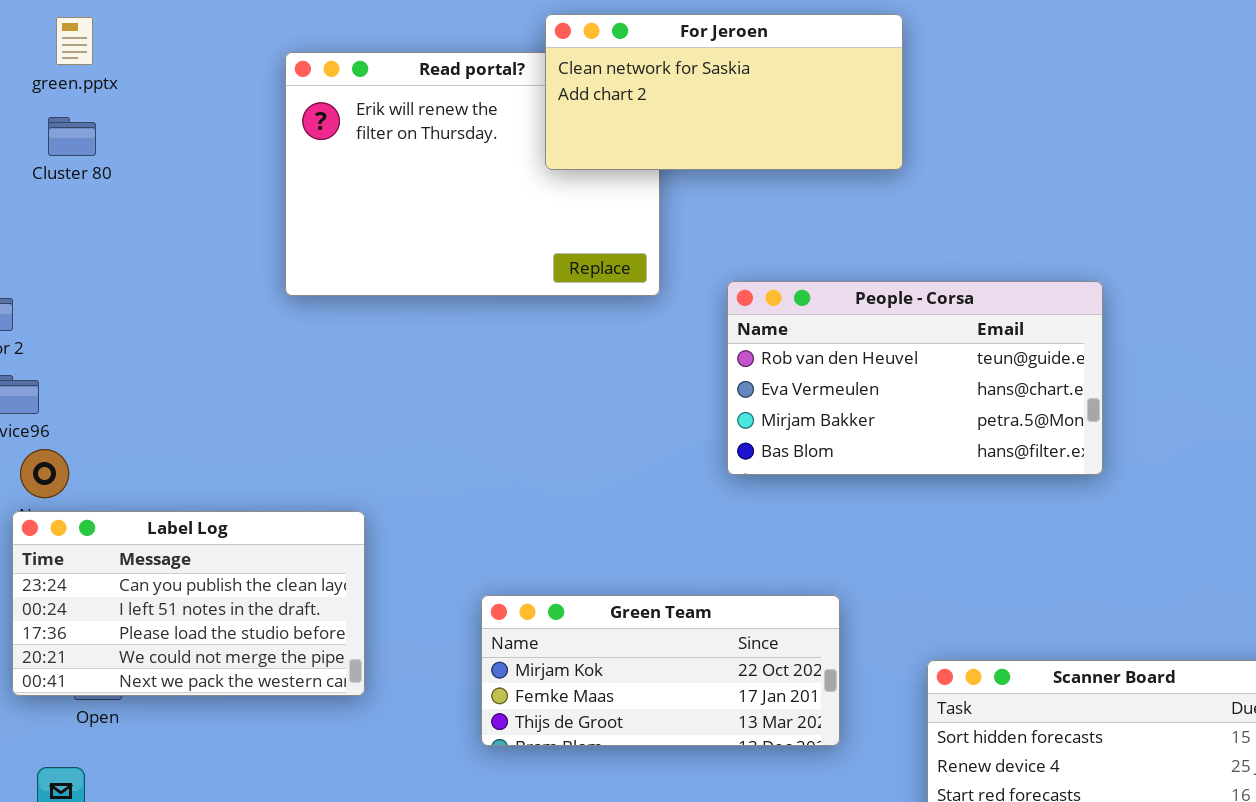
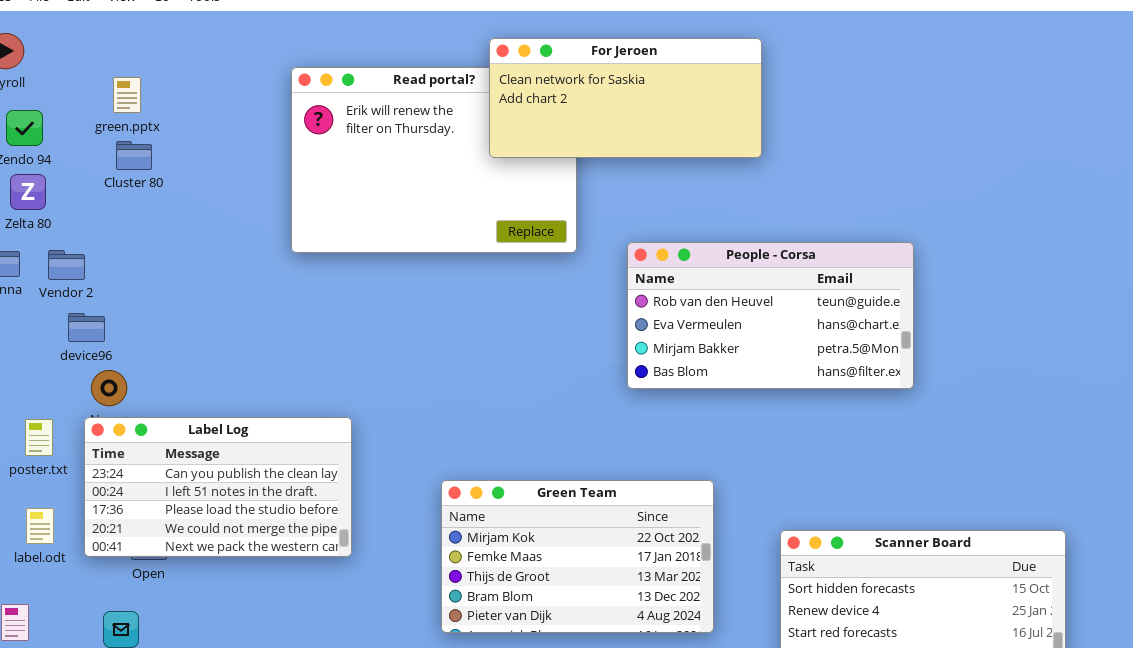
green.pptx: [56,17,93,65] -> [113,77,141,113], moved
Cluster 80: [48,117,96,156] -> [116,141,152,170], moved
Green Team: [481,595,840,746] -> [441,480,714,633], resized

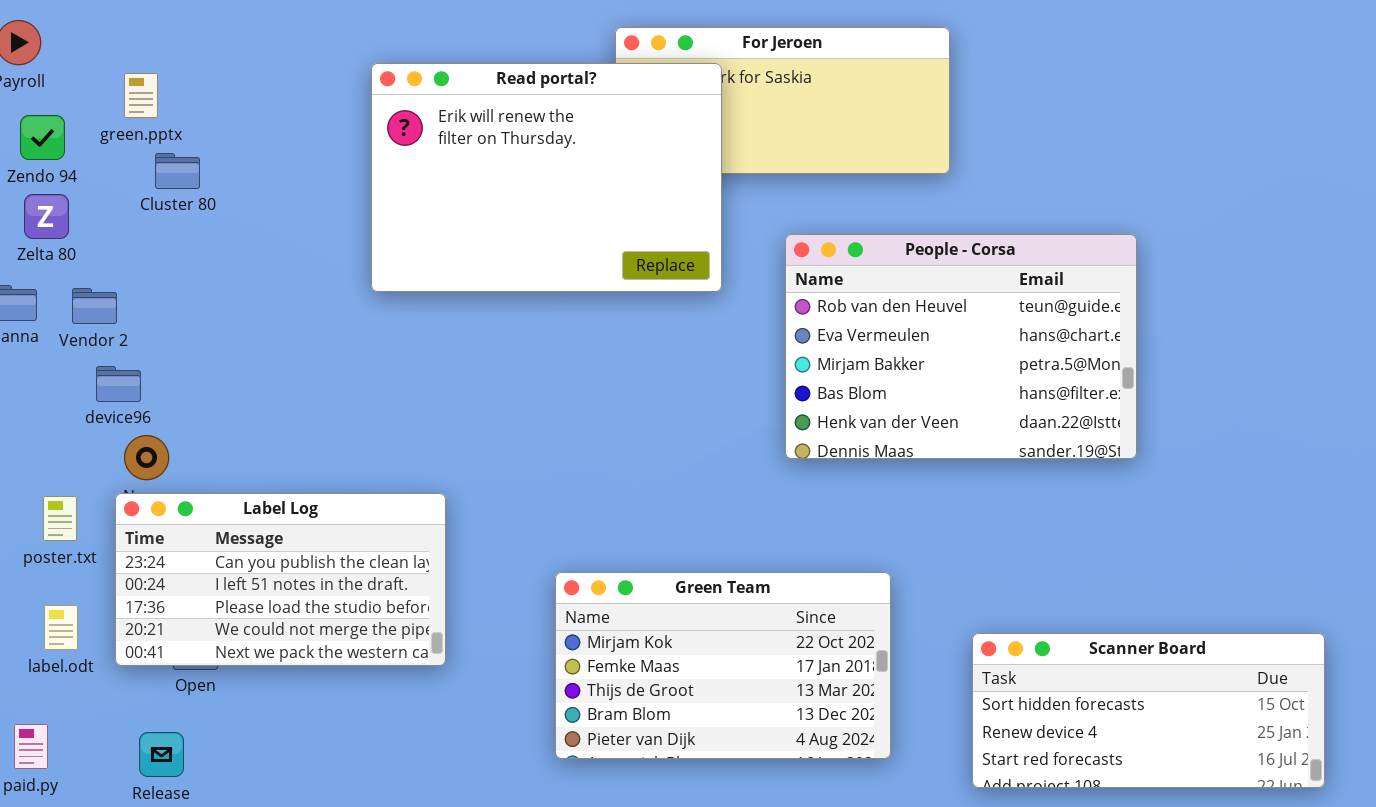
Read portal?: [291,67,577,253] -> [371,63,722,292], raised
green.pptx: [113,77,141,113] -> [124,73,158,118], moved
People - Corsa: [627,242,914,389] -> [785,234,1137,459], resized

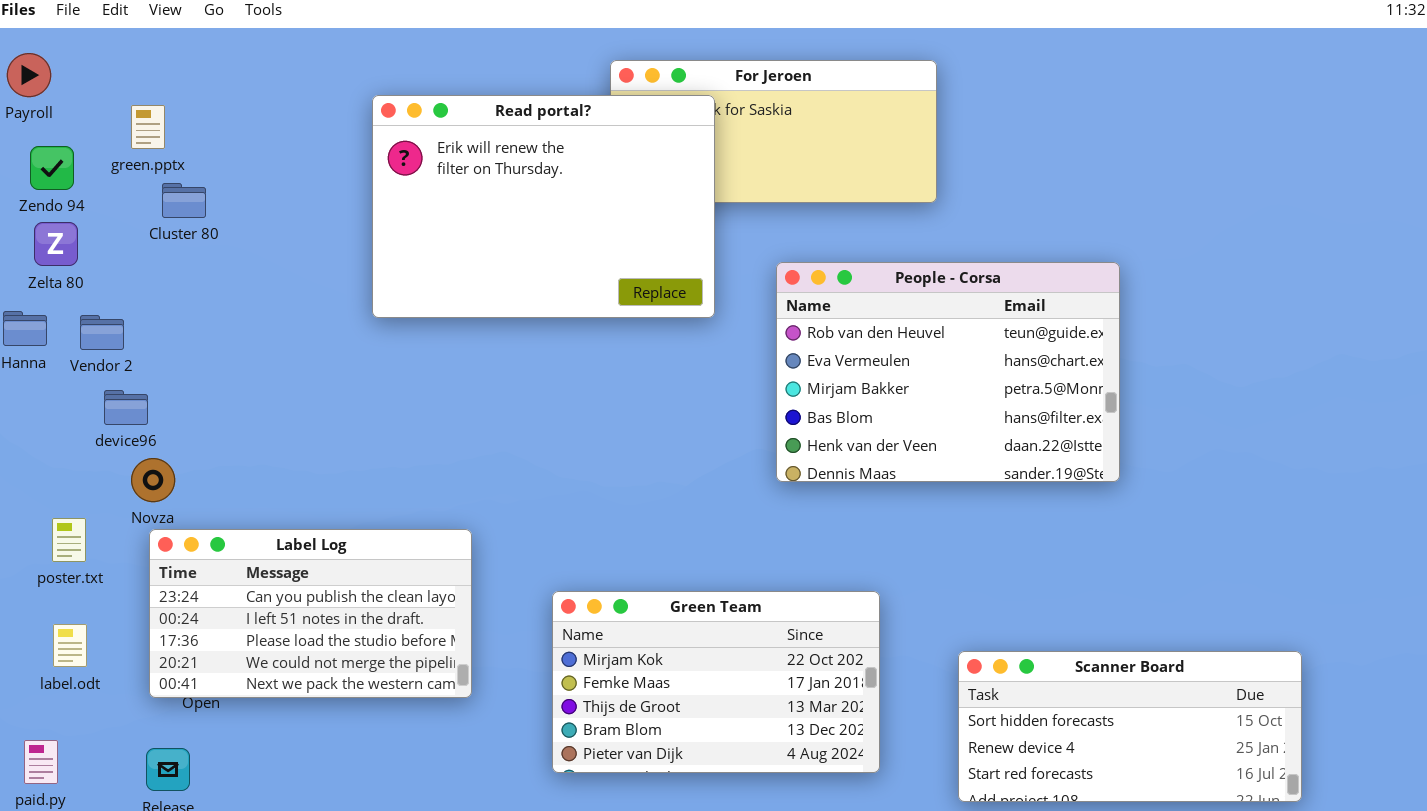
Label Log: [115,493,446,666] -> [149,529,472,698], moved

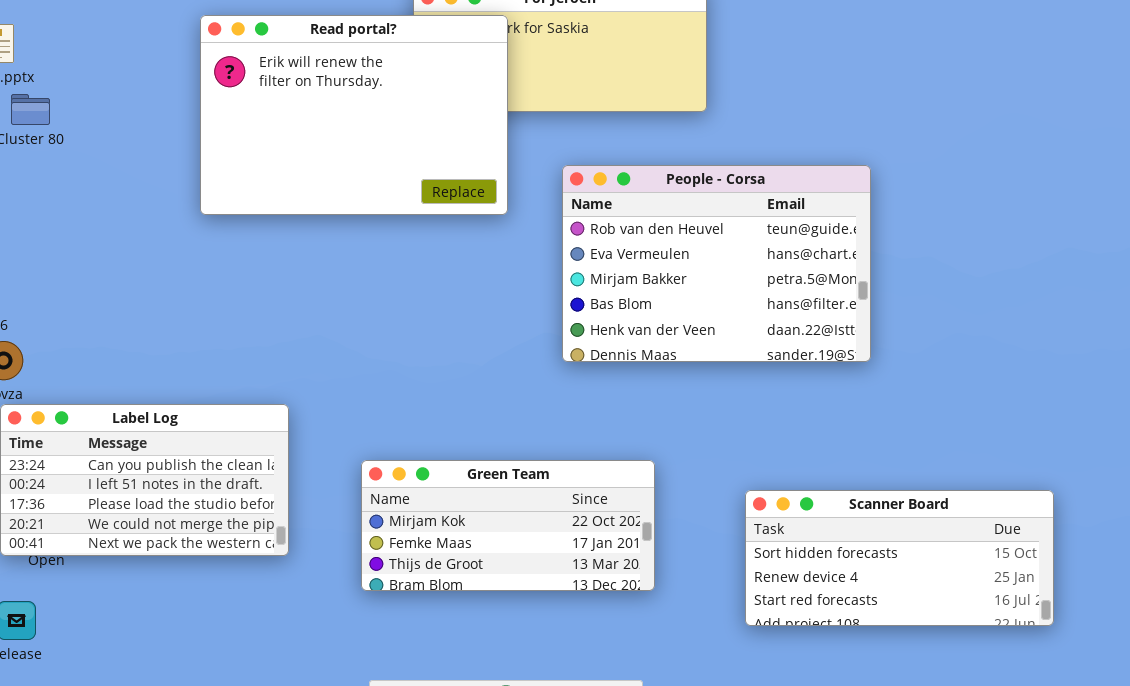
Green Team: [552,591,880,773] -> [361,460,655,591], resized
Scanner Board: [958,651,1302,802] -> [745,490,1054,626], moved

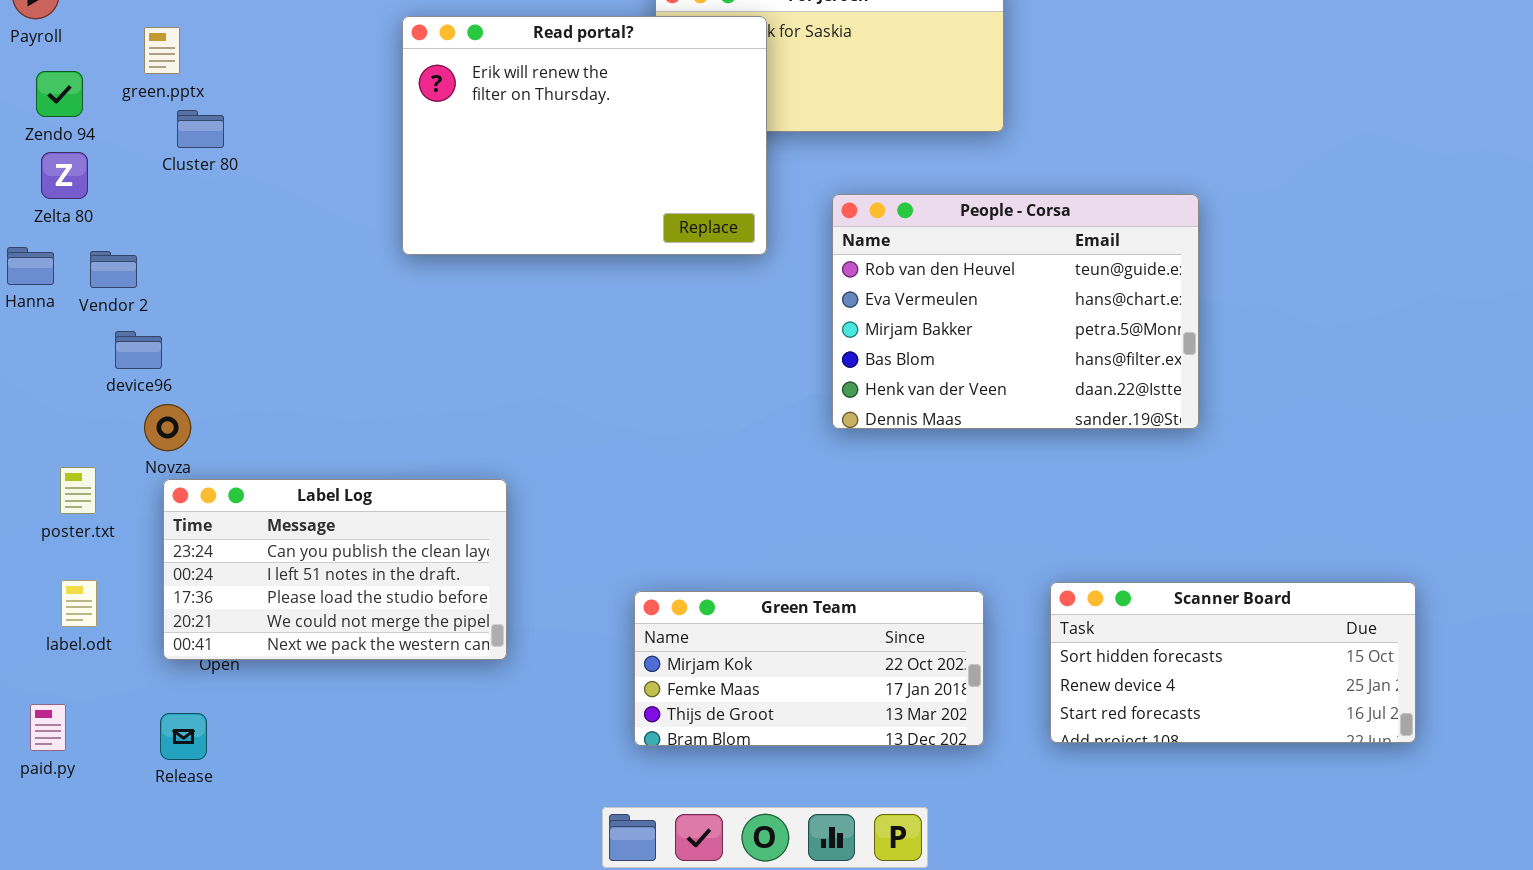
Green Team: [361,460,655,591] -> [634,591,984,746], moved

